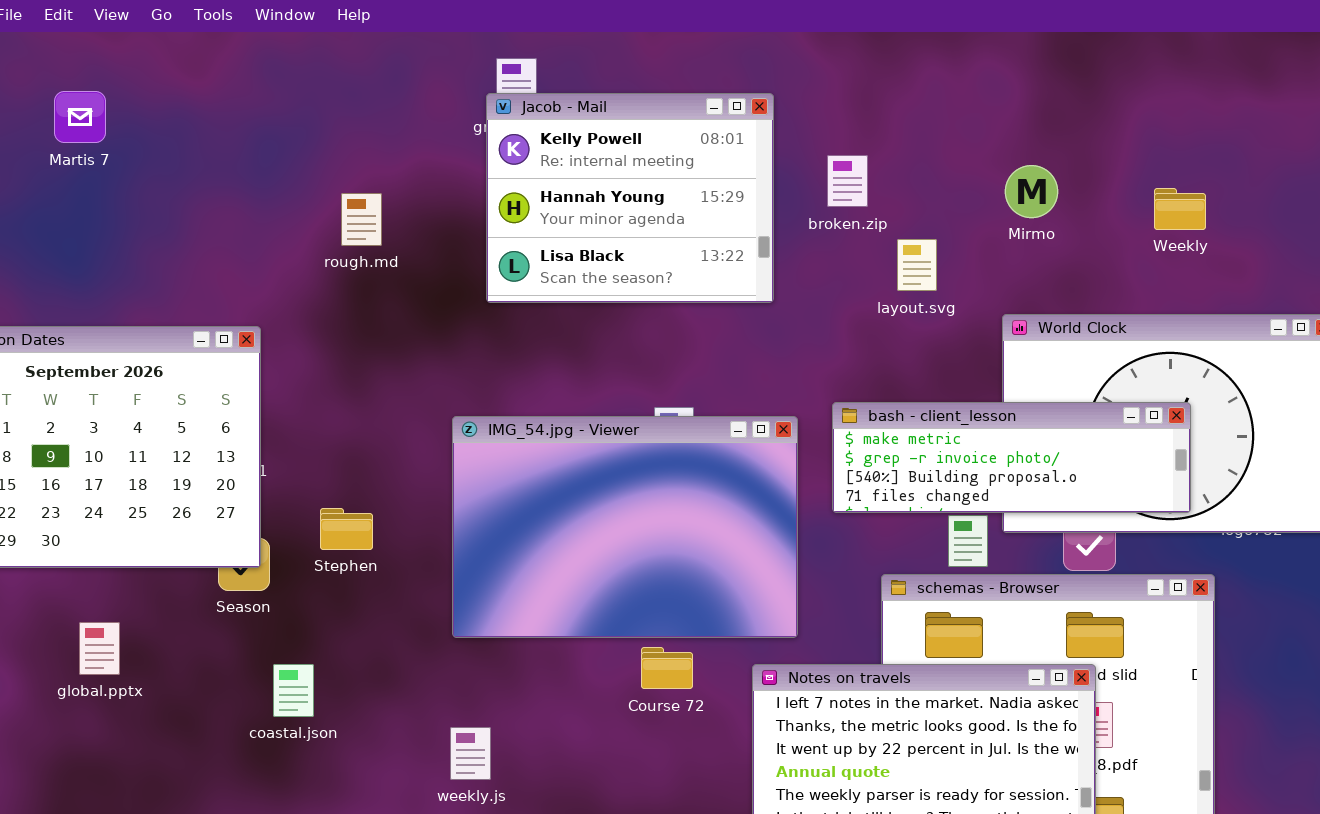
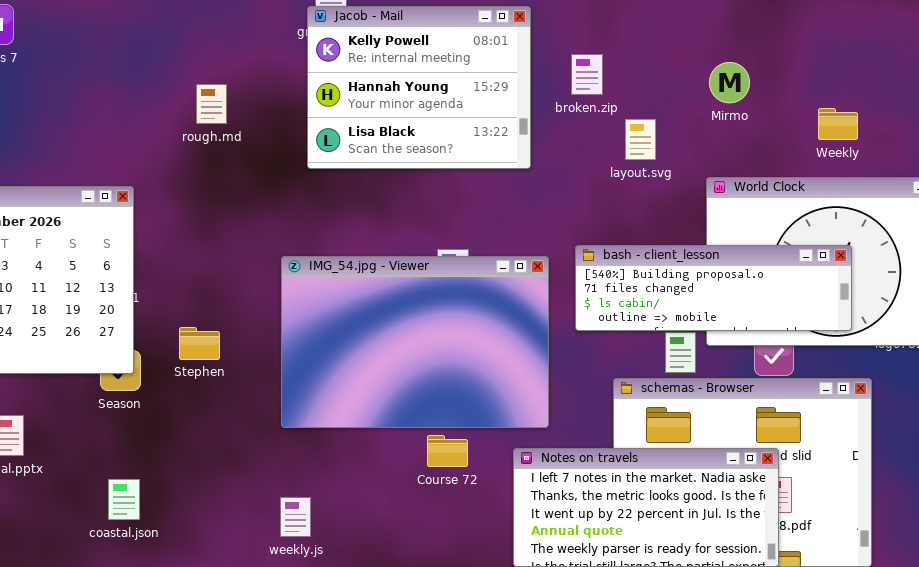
Weekly: [1154,188,1206,230] -> [818,108,858,140], moved
bash - client_lesson: [832,402,1191,513] -> [575,245,852,331], scrolled down 2 rows
coastal.json: [273,664,314,717] -> [108,479,140,520], moved

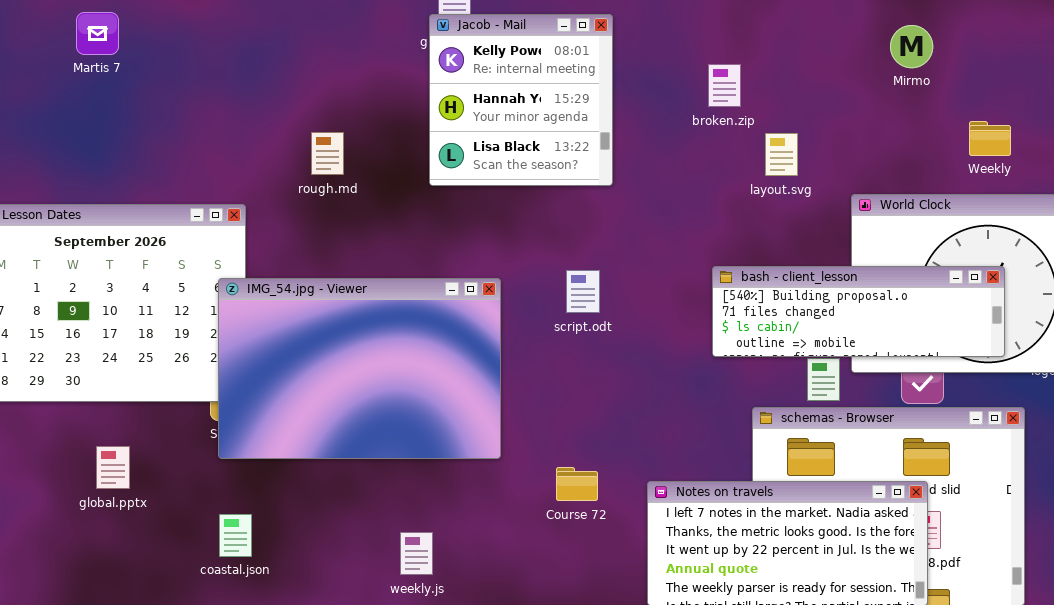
Jacob - Mail: [307,6,531,169] -> [429,14,613,186], resized
Mirmo: [709,62,750,103] -> [890,25,933,68], moved
rough.md: [196,84,227,124] -> [311,132,344,175], moved
IMG_54.jpg - Viewer: [281,256,549,428] -> [218,278,501,459], moved

